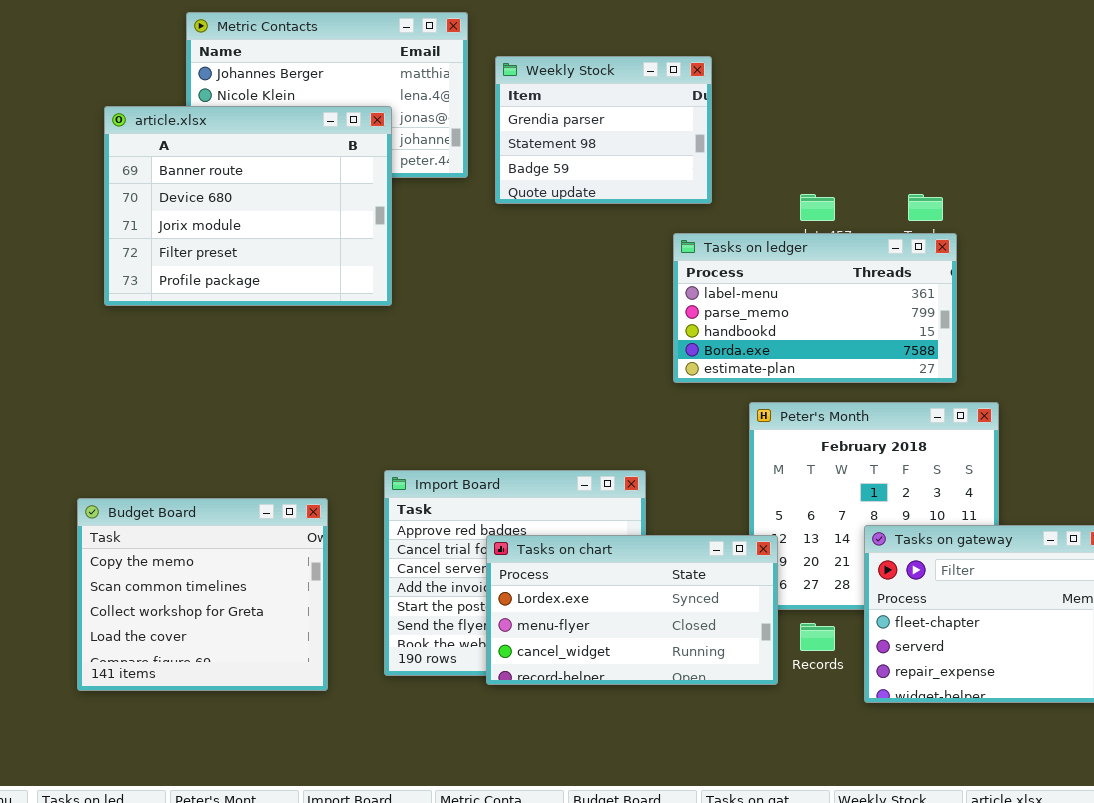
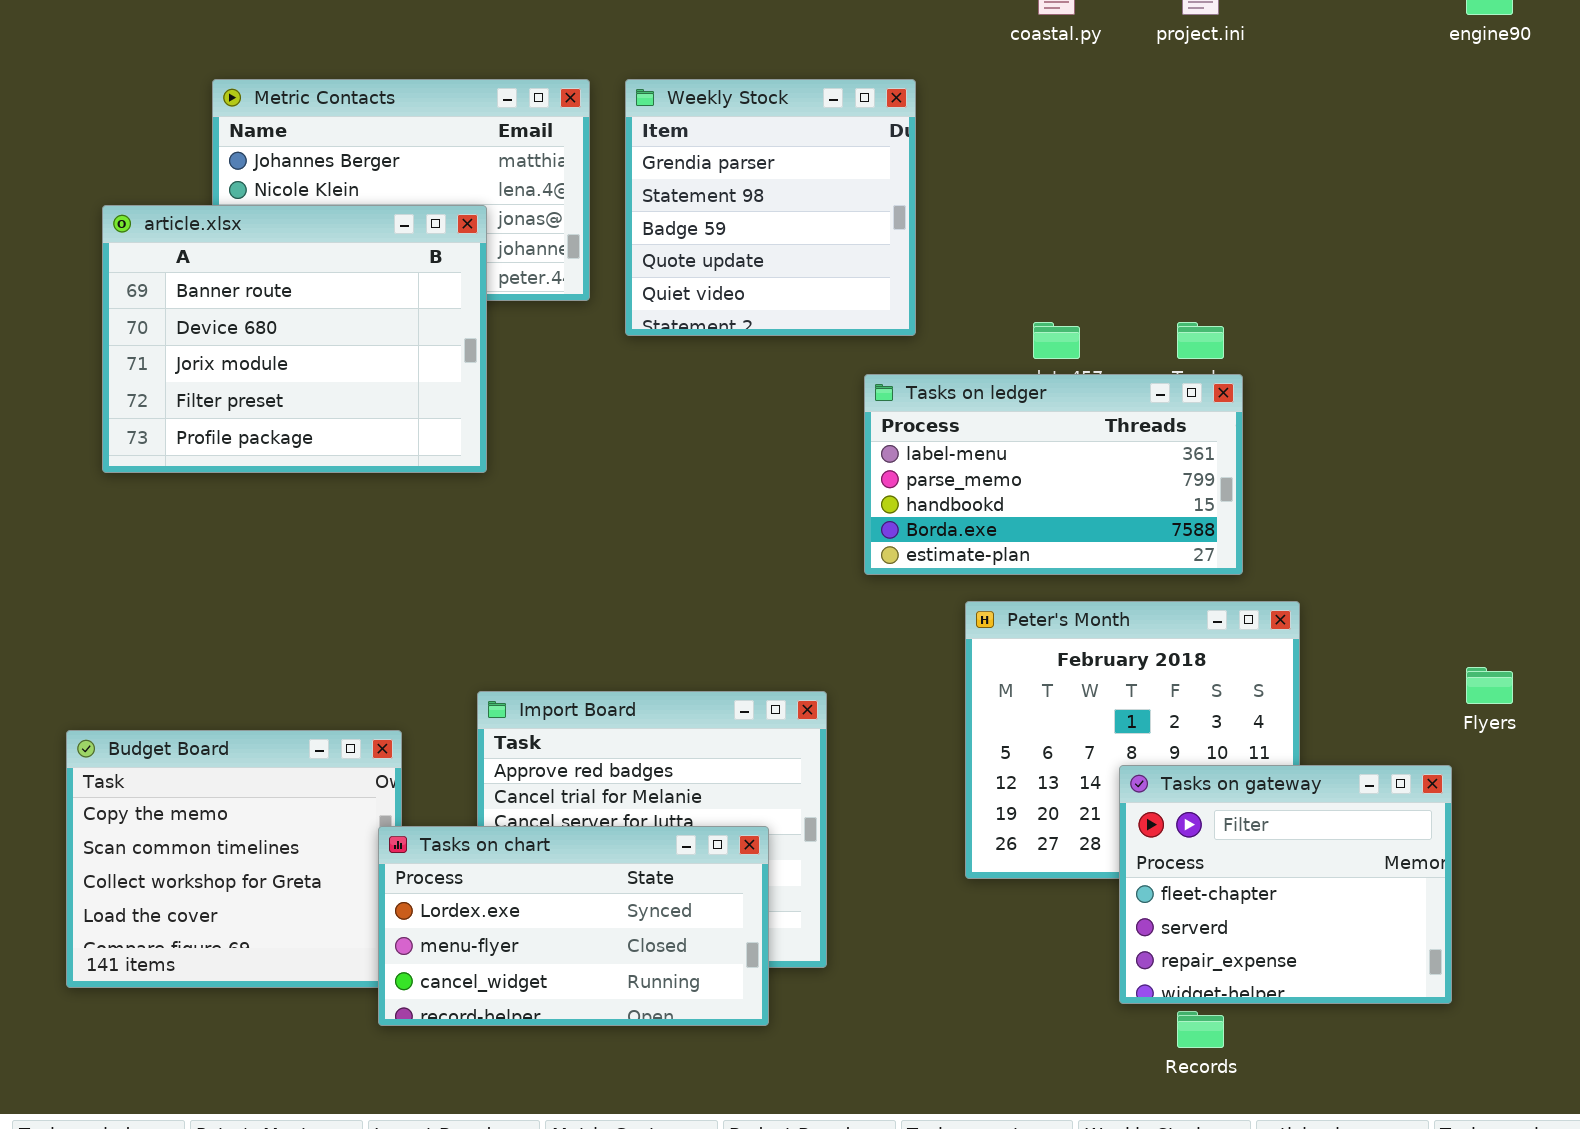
Weekly Stock: [495,56,712,204] -> [625,79,916,336], resized
Tasks on chart: [486,535,778,685] -> [378,826,769,1026], moved
Records: [800,623,835,651] -> [1177,1011,1224,1048], moved

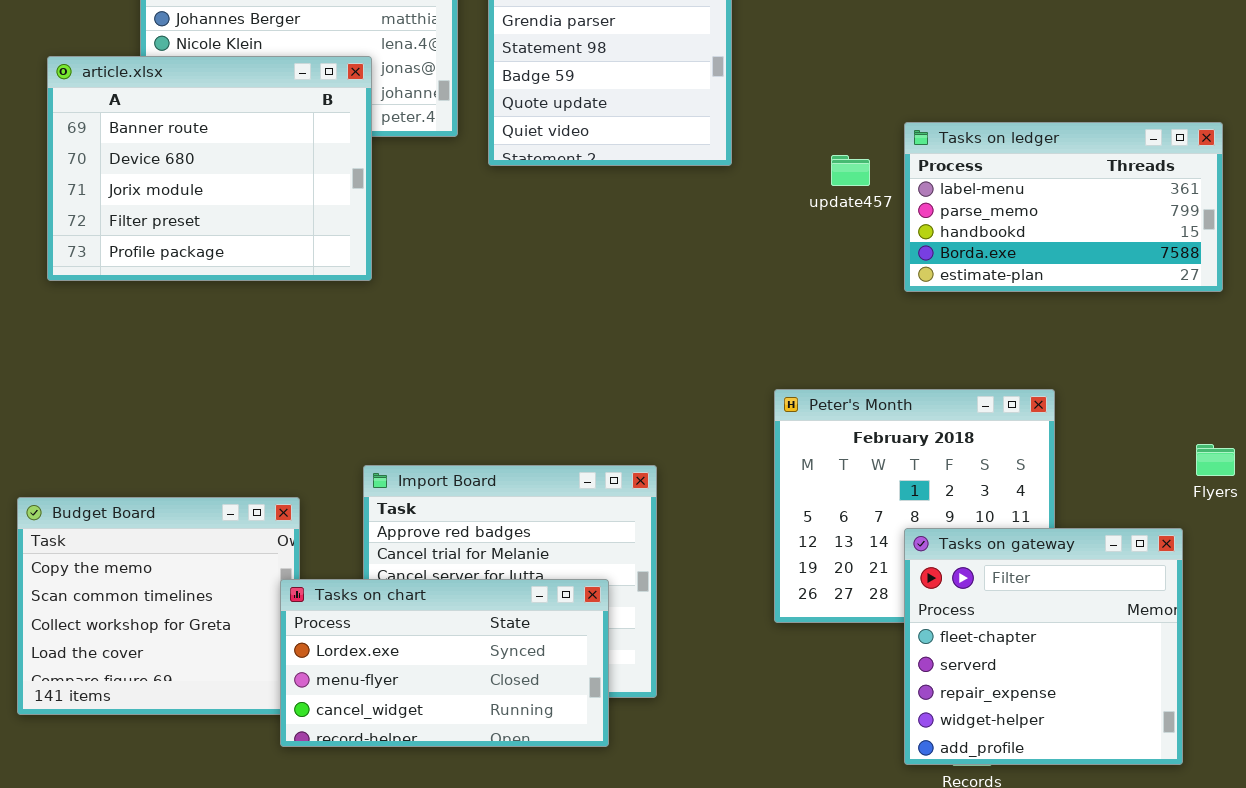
Tasks on ledger: [864,374,1243,575] -> [904,122,1223,292], moved
Tasks on gateway: [1119,765,1452,1004] -> [904,528,1183,765], resized

